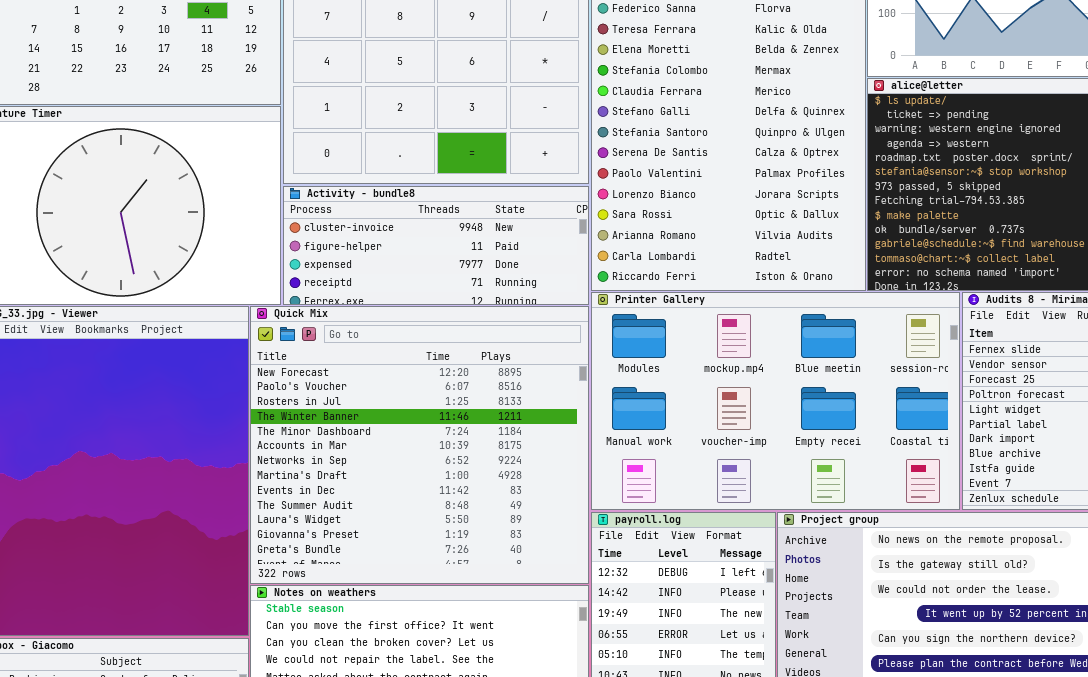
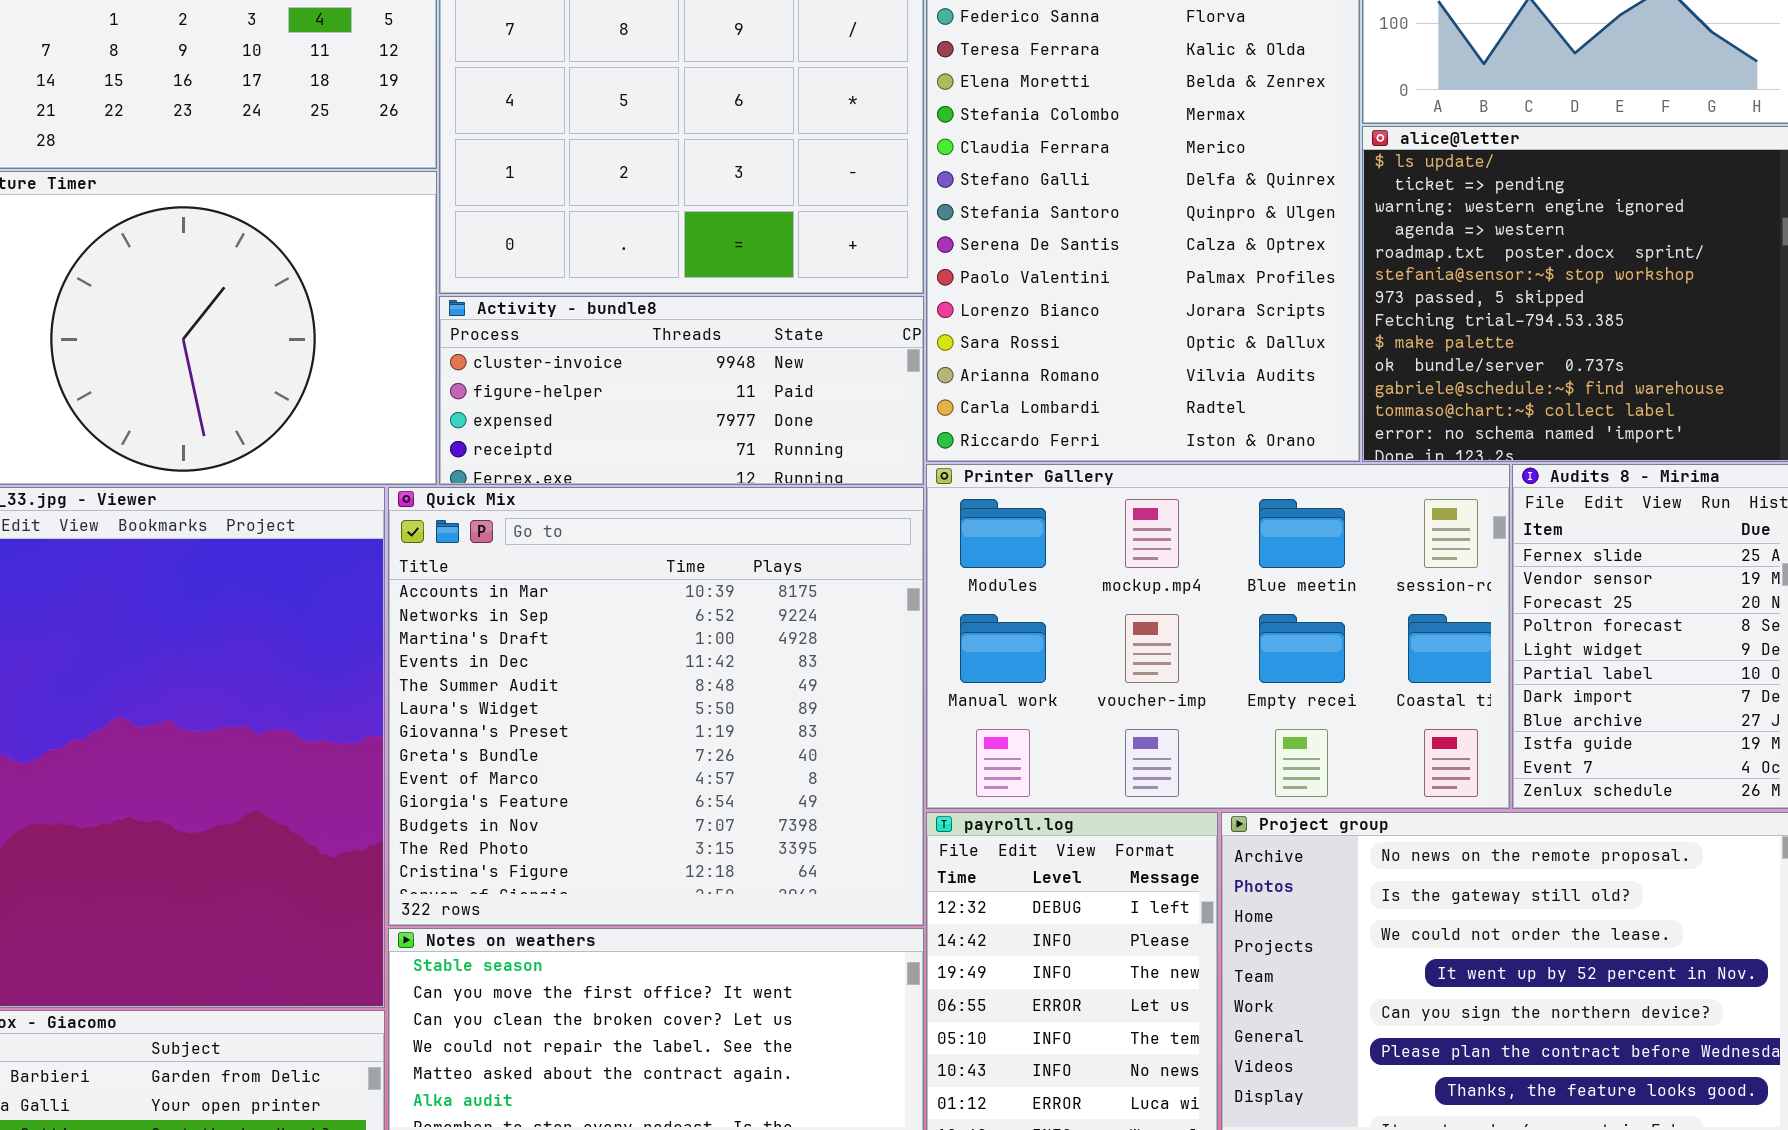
Quick Mix: [250,306,589,584] -> [388,487,924,926], scrolled down 5 rows

